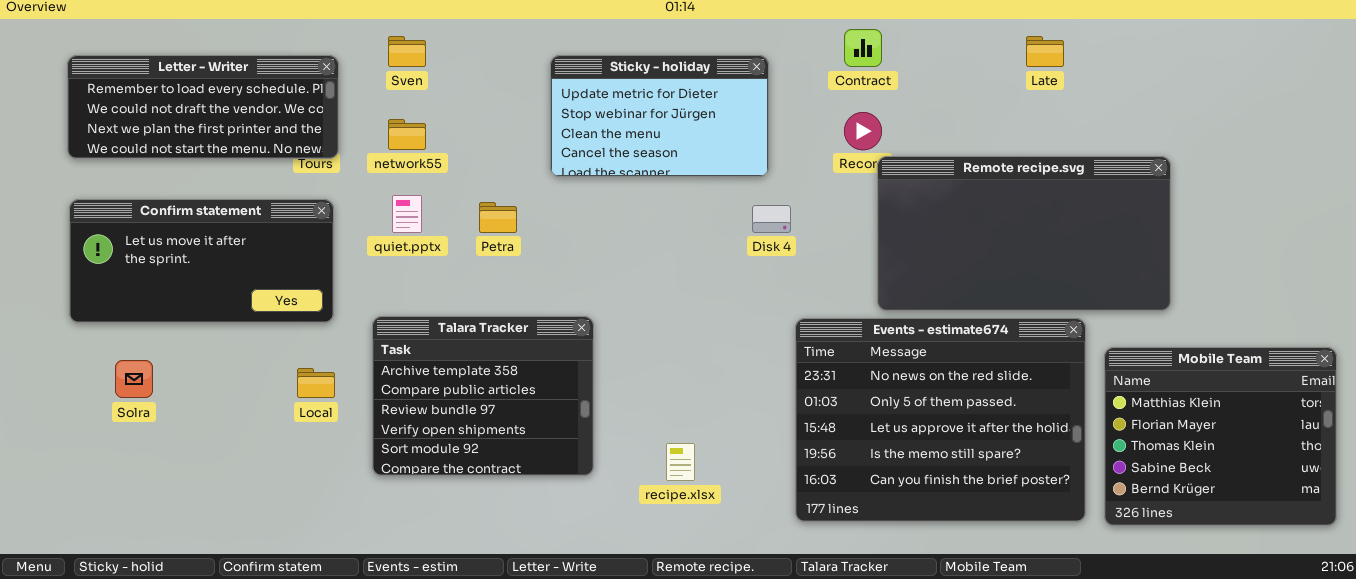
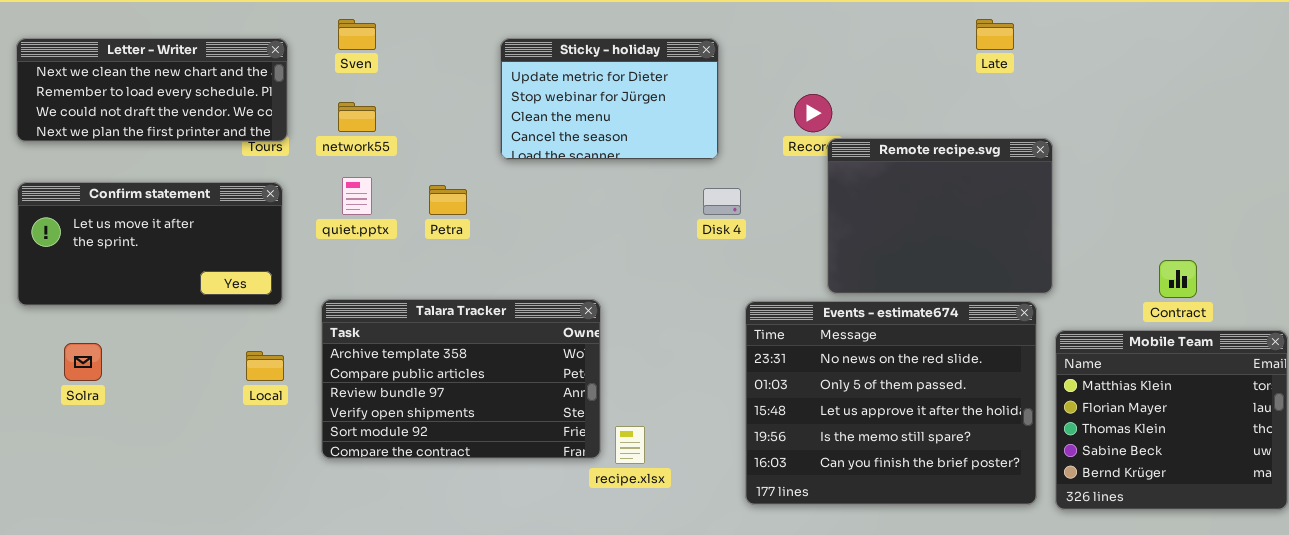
Contract: [844,29,882,67] -> [1159,260,1197,298], moved
Letter - Writer: [67,55,339,159] -> [16,38,288,142], scrolled up 1 row
Remote recipe.svg: [877,156,1171,311] -> [827,138,1053,294], resized
Talara Tracker: [372,316,594,476] -> [321,299,601,459], resized

